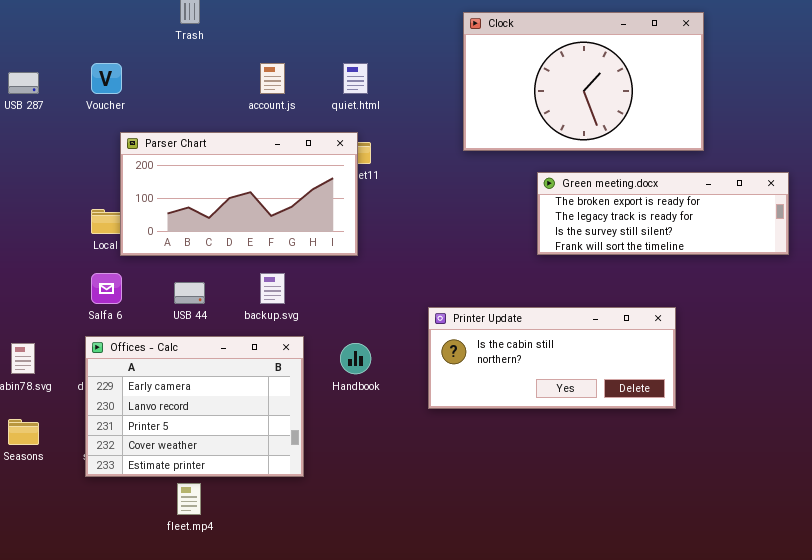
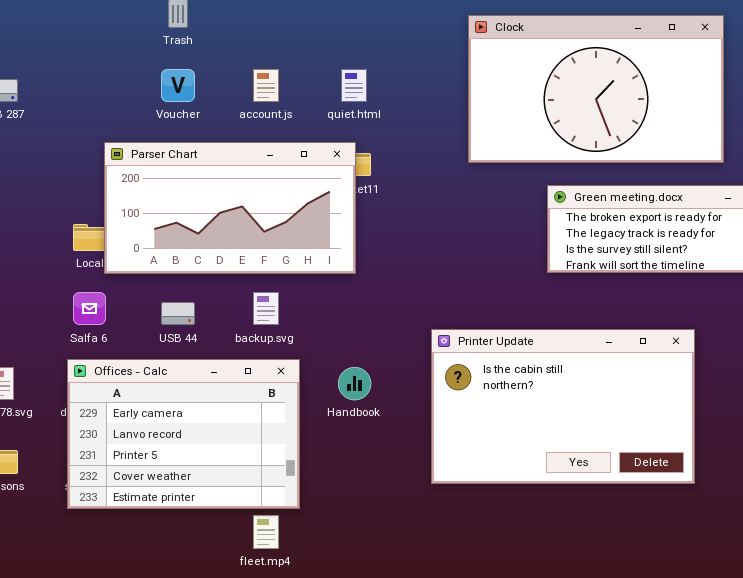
Voucher: [91,63,122,94] -> [161,69,195,102], moved
Printer Update: [428,307,676,409] -> [431,329,695,484], resized
fleet.mp4: [177,483,201,515] -> [253,515,279,549], moved

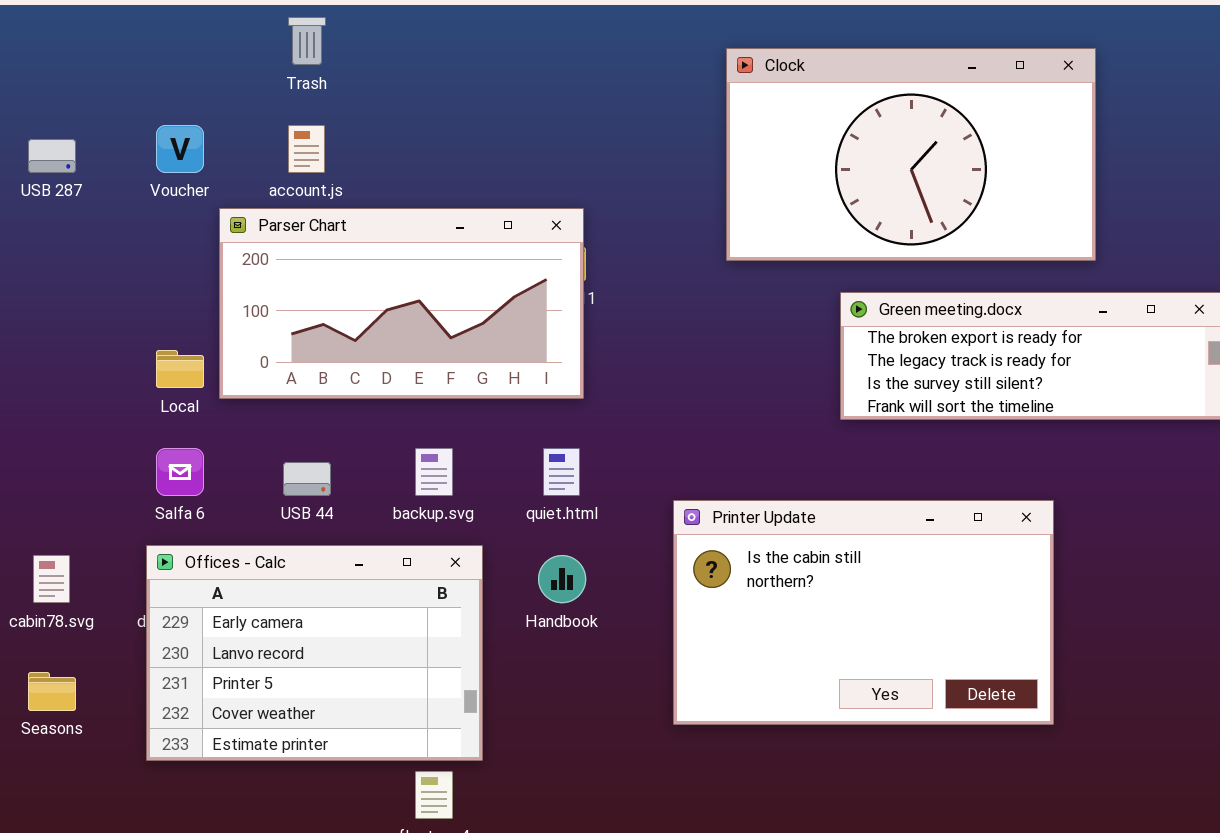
Voucher: [161,69,195,102] -> [156,125,204,173], moved
account.js: [253,69,279,102] -> [288,125,325,173], moved
quiet.html: [341,69,367,102] -> [543,448,580,496], moved
Parser Chart: [104,142,356,274] -> [219,208,584,399], moved

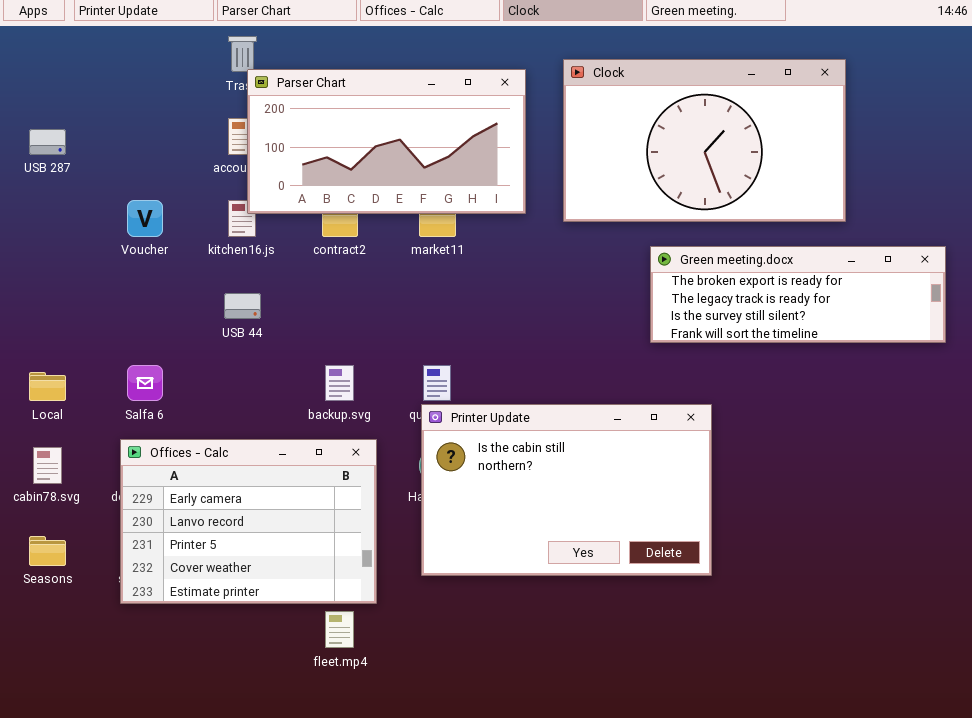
Voucher: [156,125,204,173] -> [127,200,163,237], moved
Parser Chart: [219,208,584,399] -> [247,69,526,214], moved
Local: [156,350,204,388] -> [29,372,66,401], moved
USB 44: [283,462,331,496] -> [224,293,261,319], moved
Printer Update: [673,500,1054,725] -> [421,404,712,576], moved

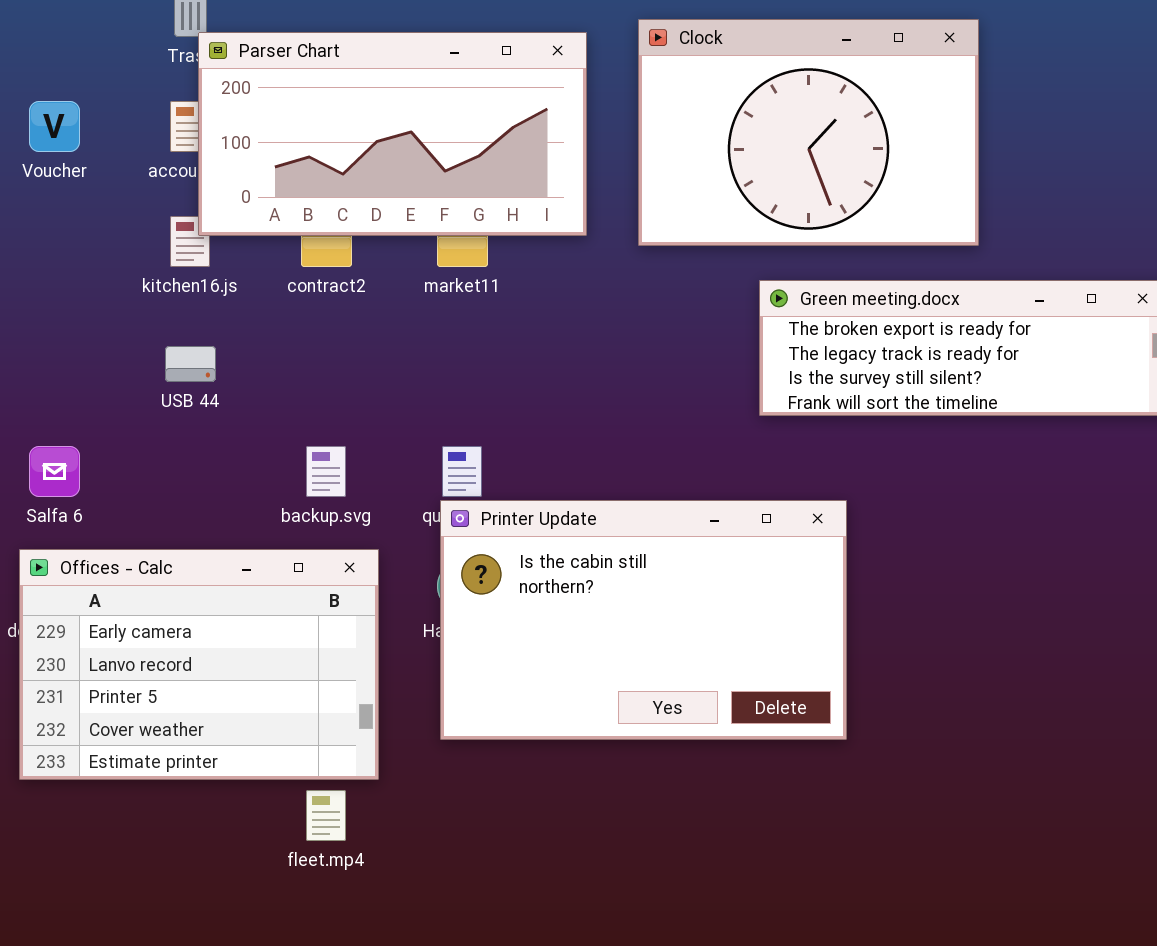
Clock: [563,59,846,222] -> [638,19,979,246], resized
Voucher: [127,200,163,237] -> [29,101,80,152], moved

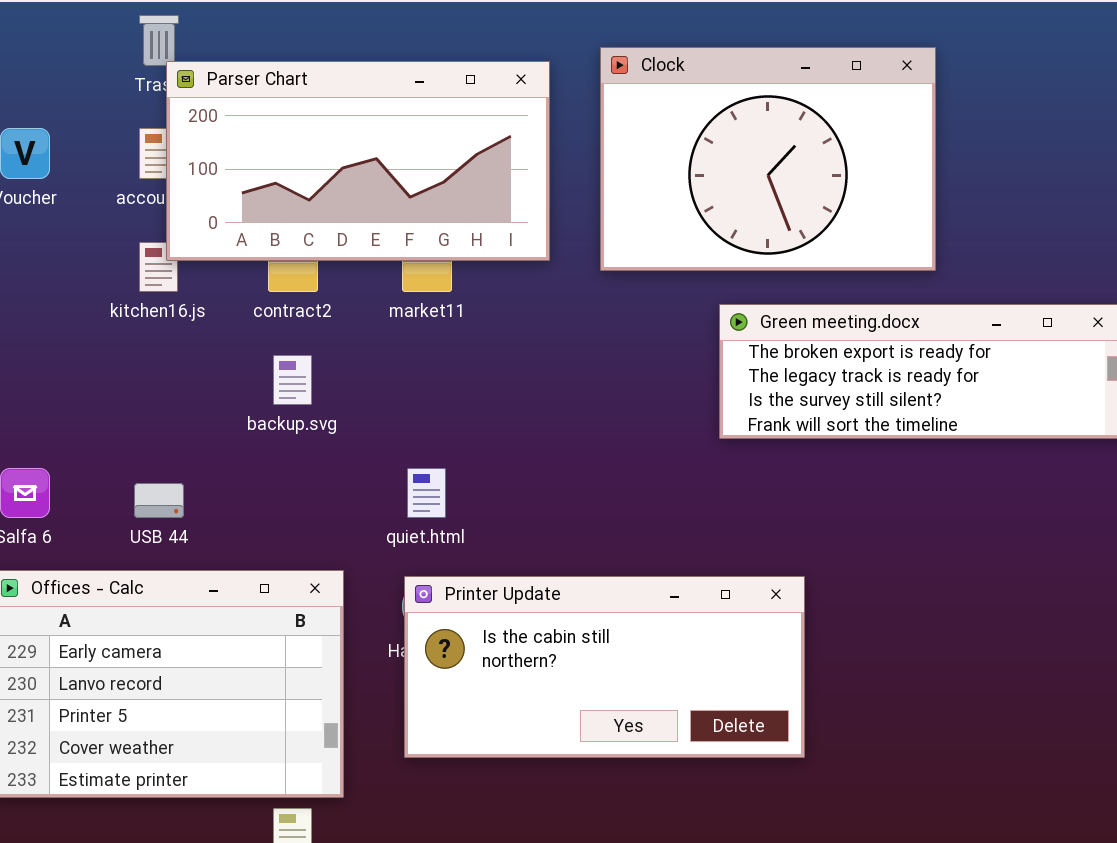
USB 44: [165,346,216,382] -> [134,483,184,518], moved
backup.svg: [306,446,346,497] -> [273,355,312,405], moved
Printer Update: [440,500,847,740] -> [404,576,805,758], resized

